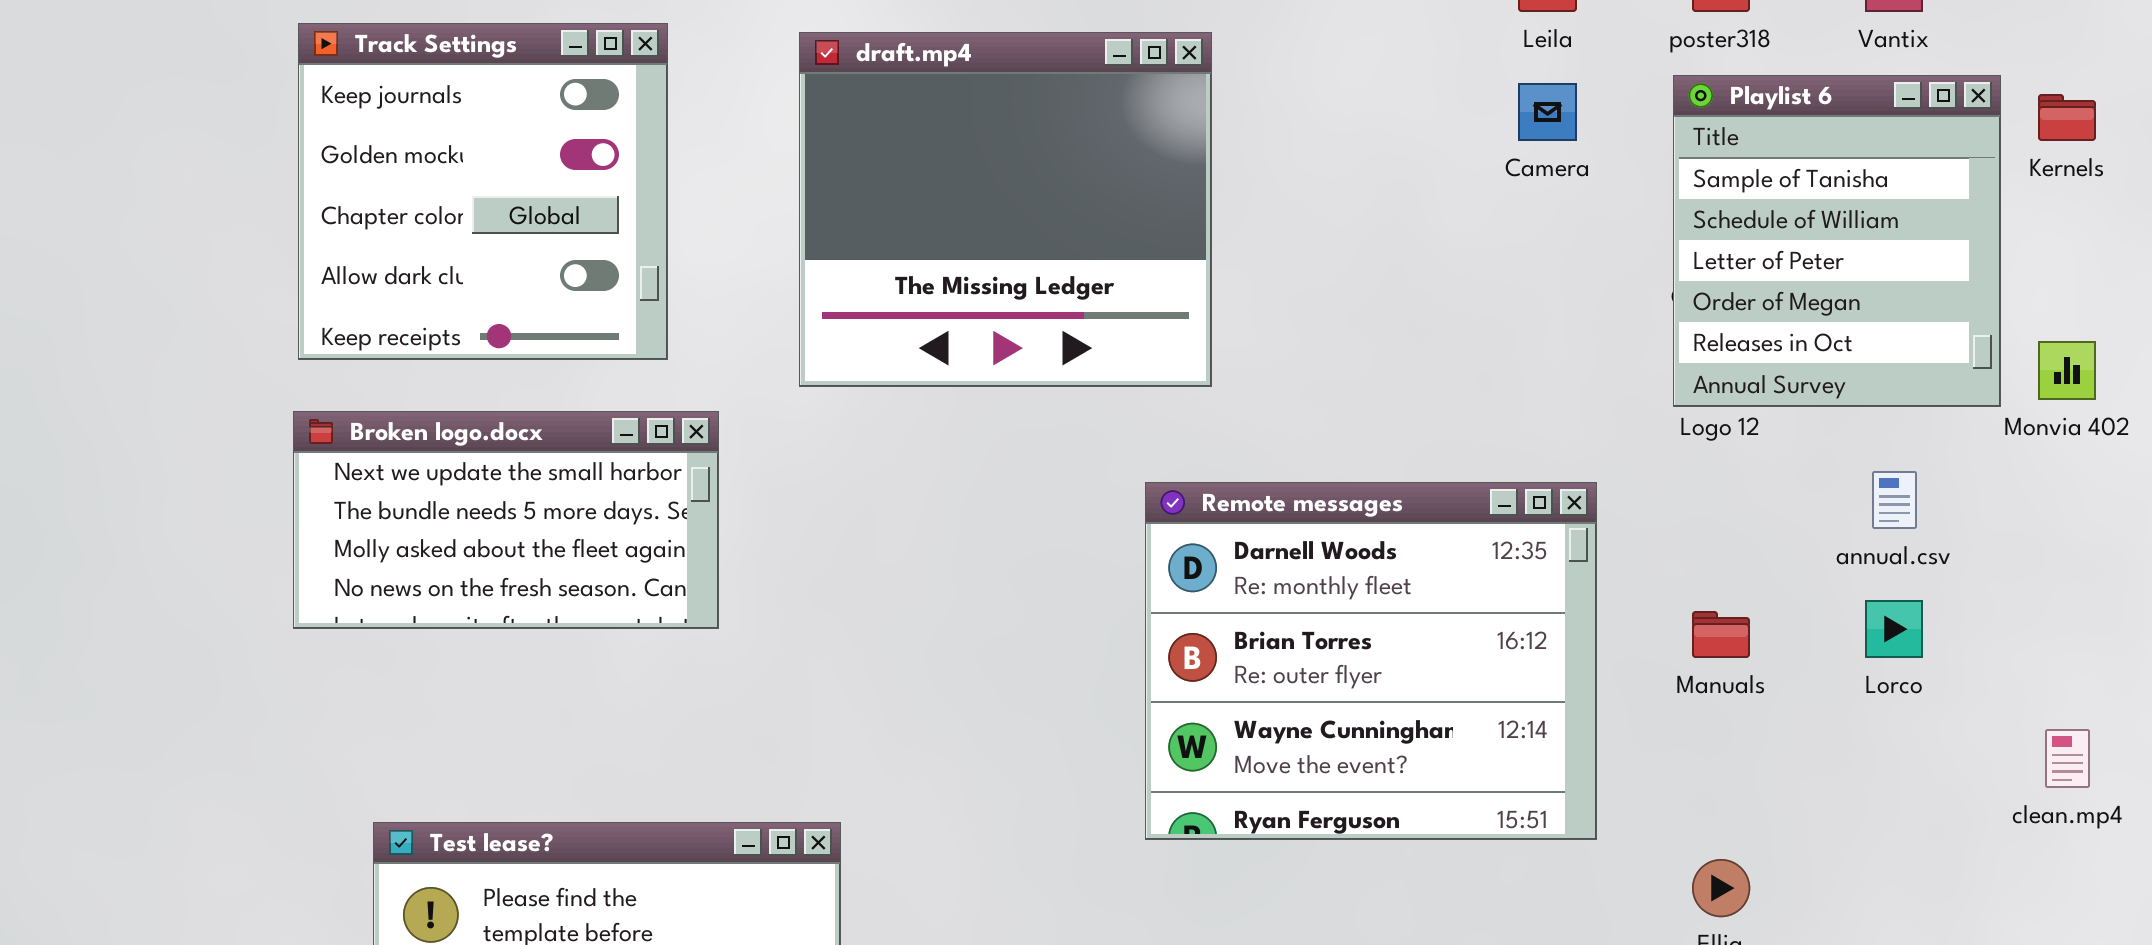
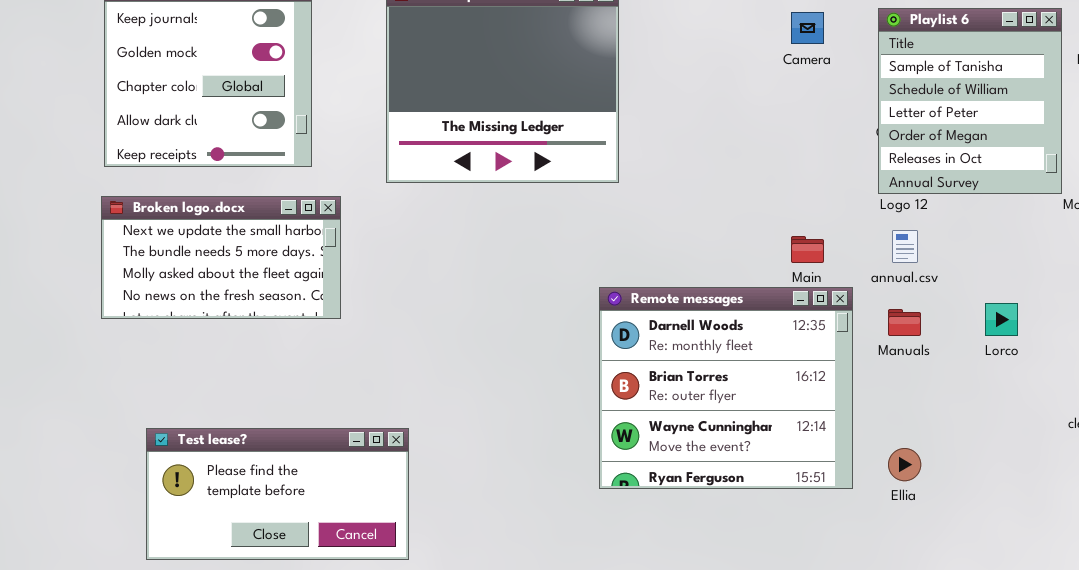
annual.csv: [1872,471,1917,529] -> [892,230,918,263], moved
Remote messages: [1145,482,1597,840] -> [599,287,853,489], moved

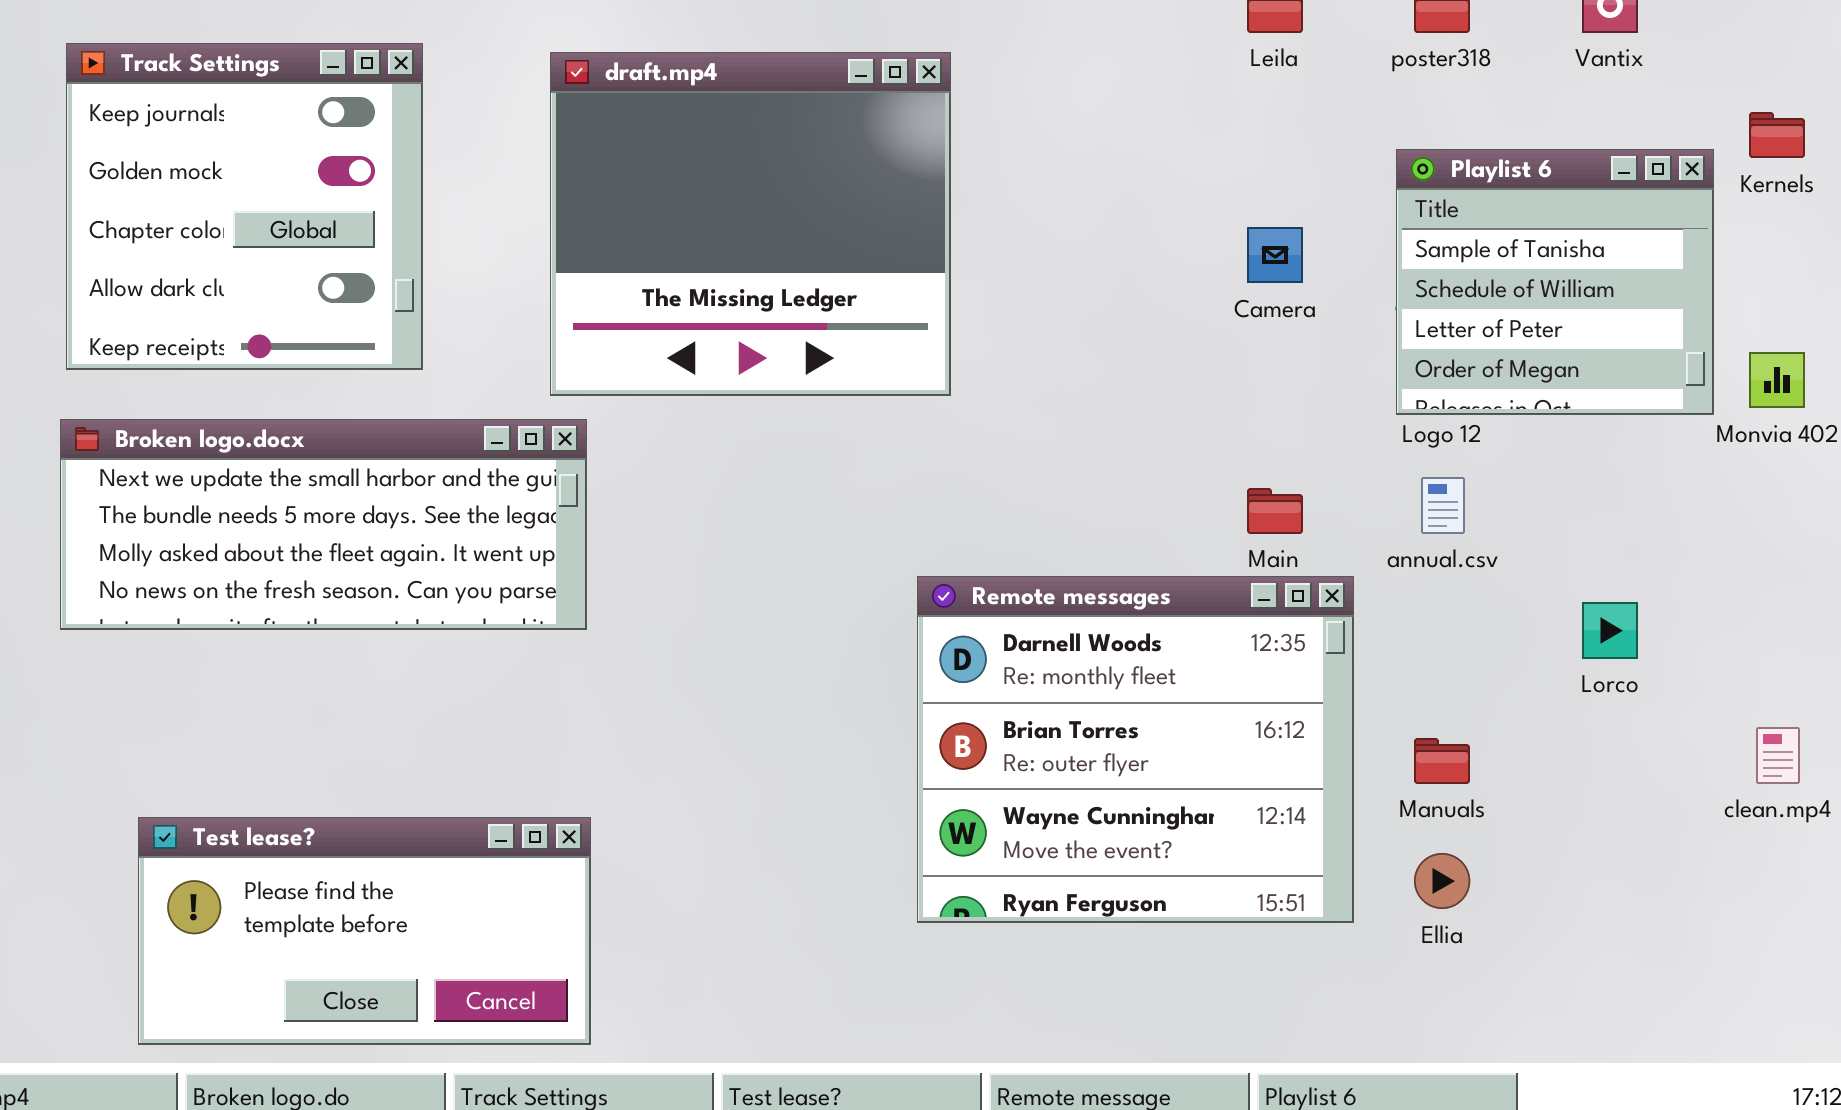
Playlist 6: [878,8,1062,194] -> [1396,149,1714,415], resized
Camera: [791,12,824,44] -> [1247,227,1303,283], moved
Broken logo.docx: [101,196,341,319] -> [60,419,587,630], resized
Manuals: [888,309,921,336] -> [1414,738,1470,784], moved

